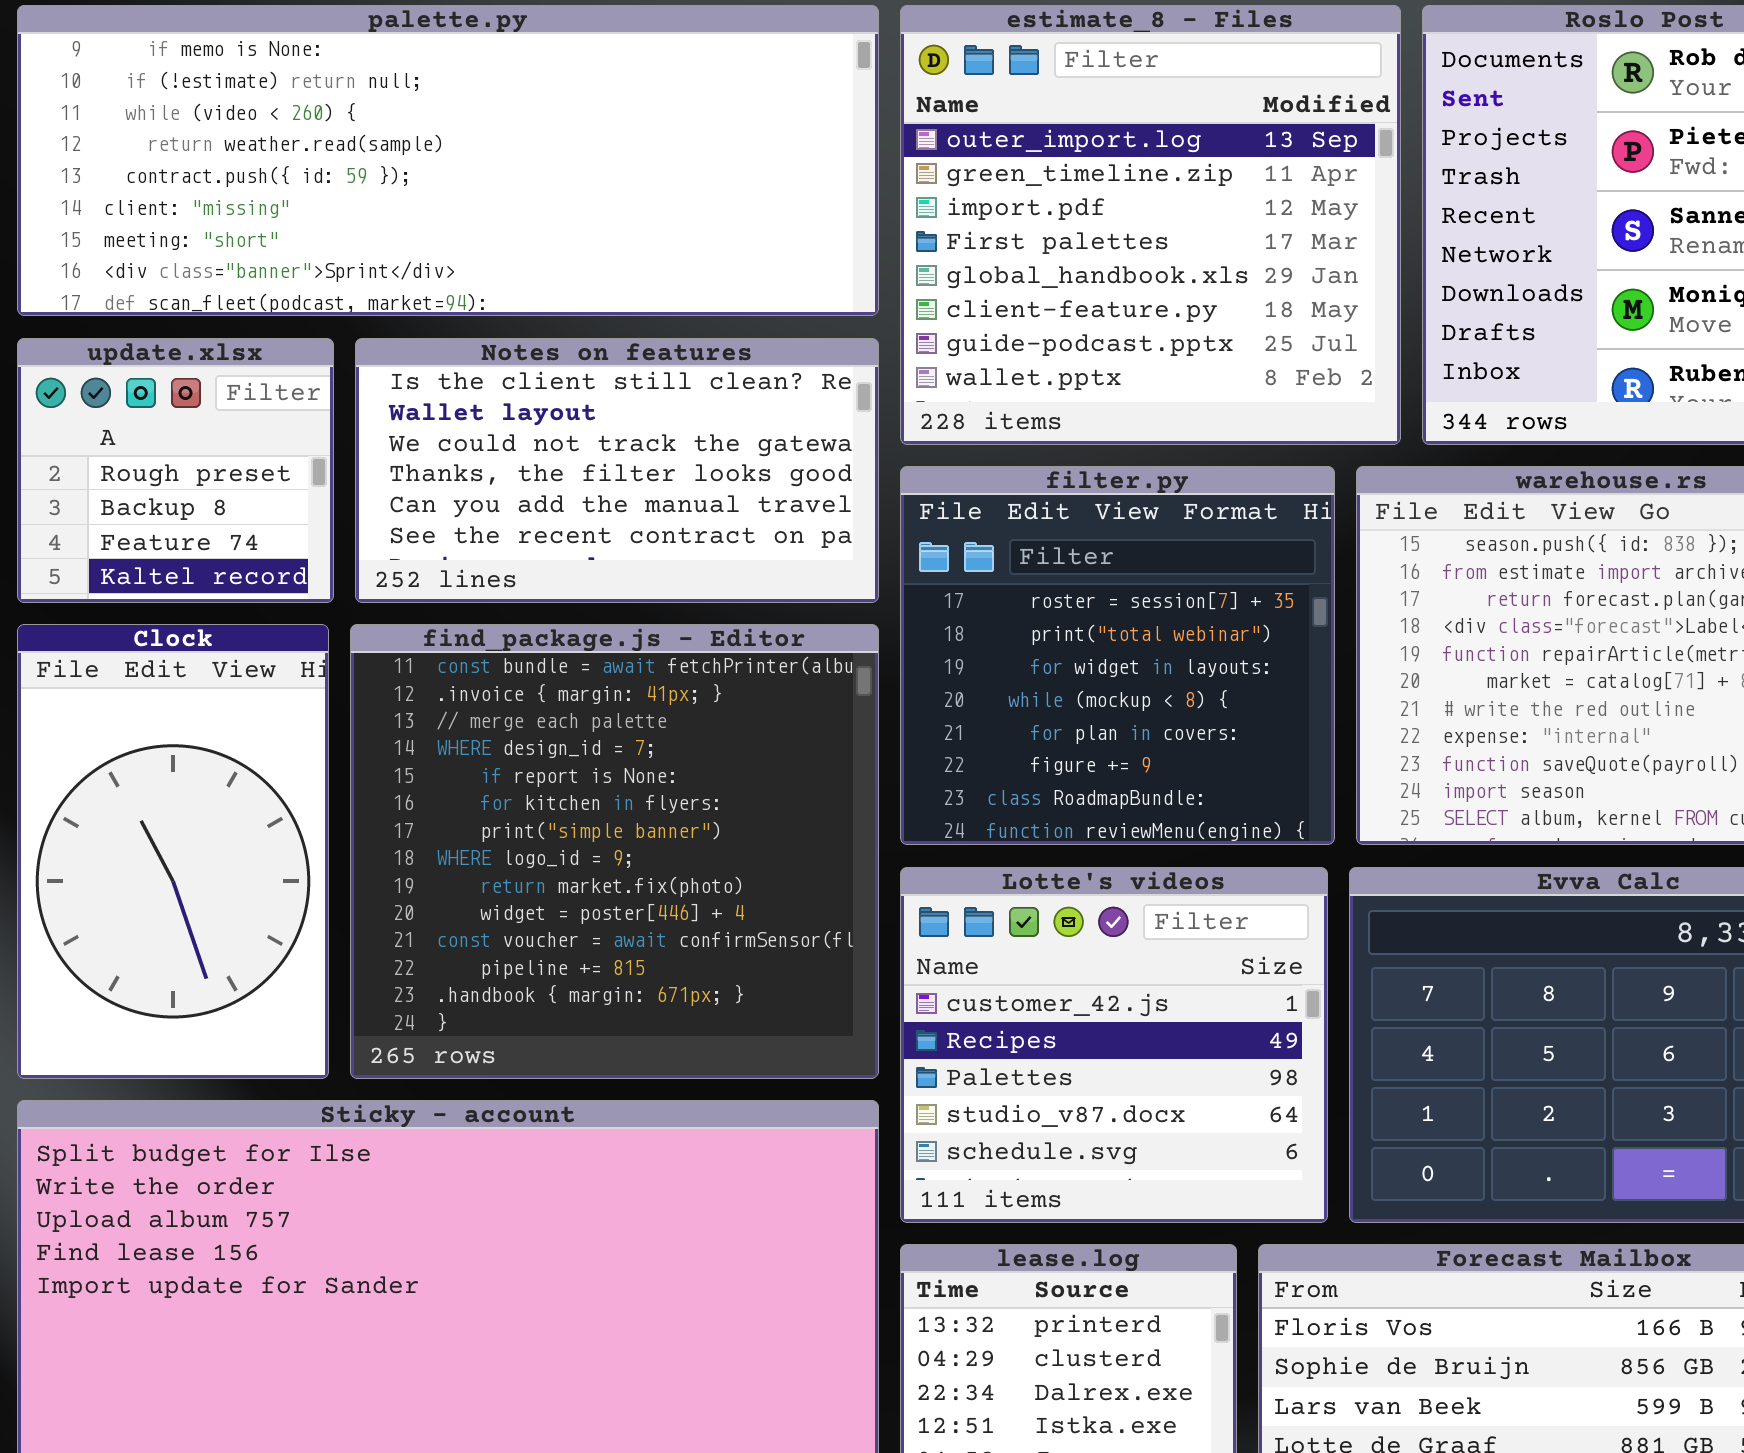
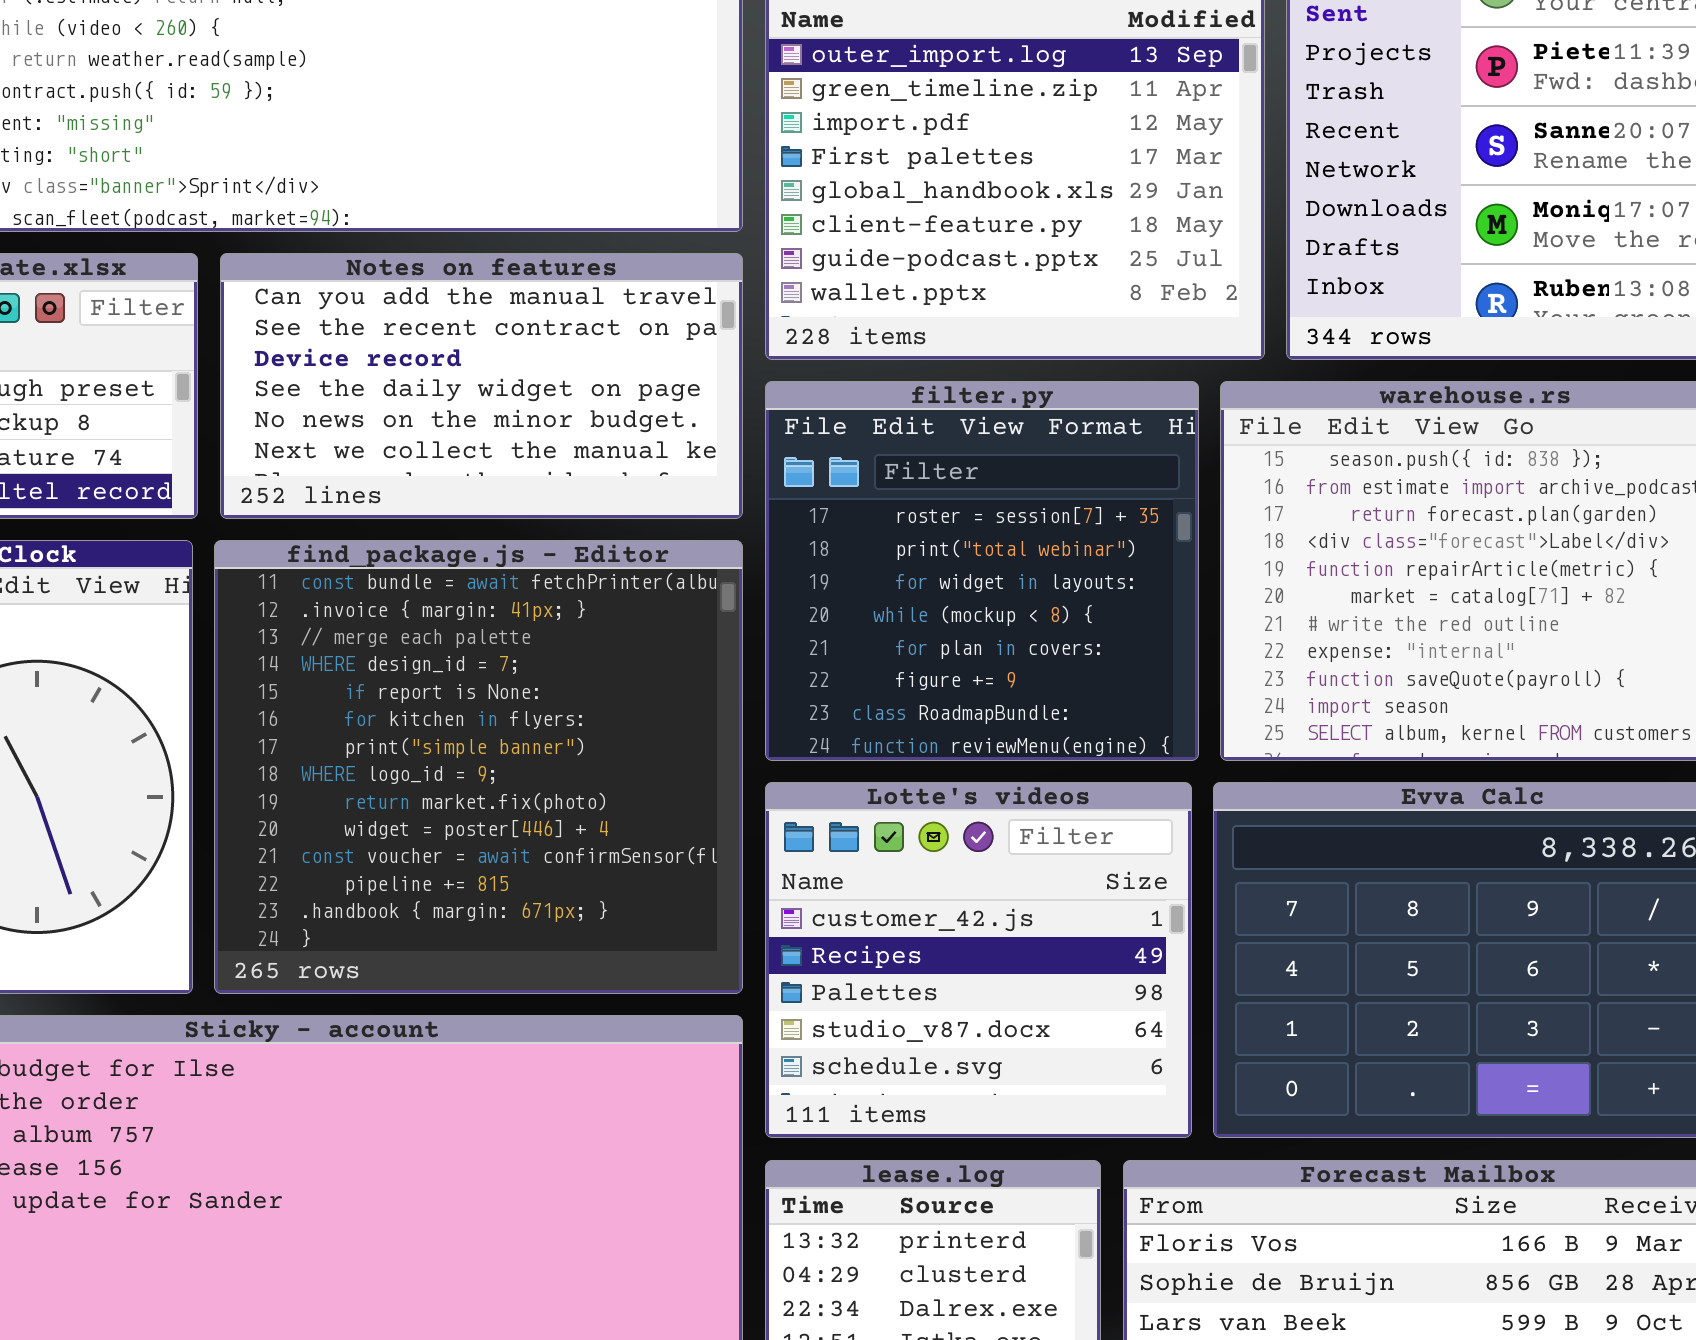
Notes on features: [355,338,879,603] -> [220,253,743,519], scrolled down 4 rows

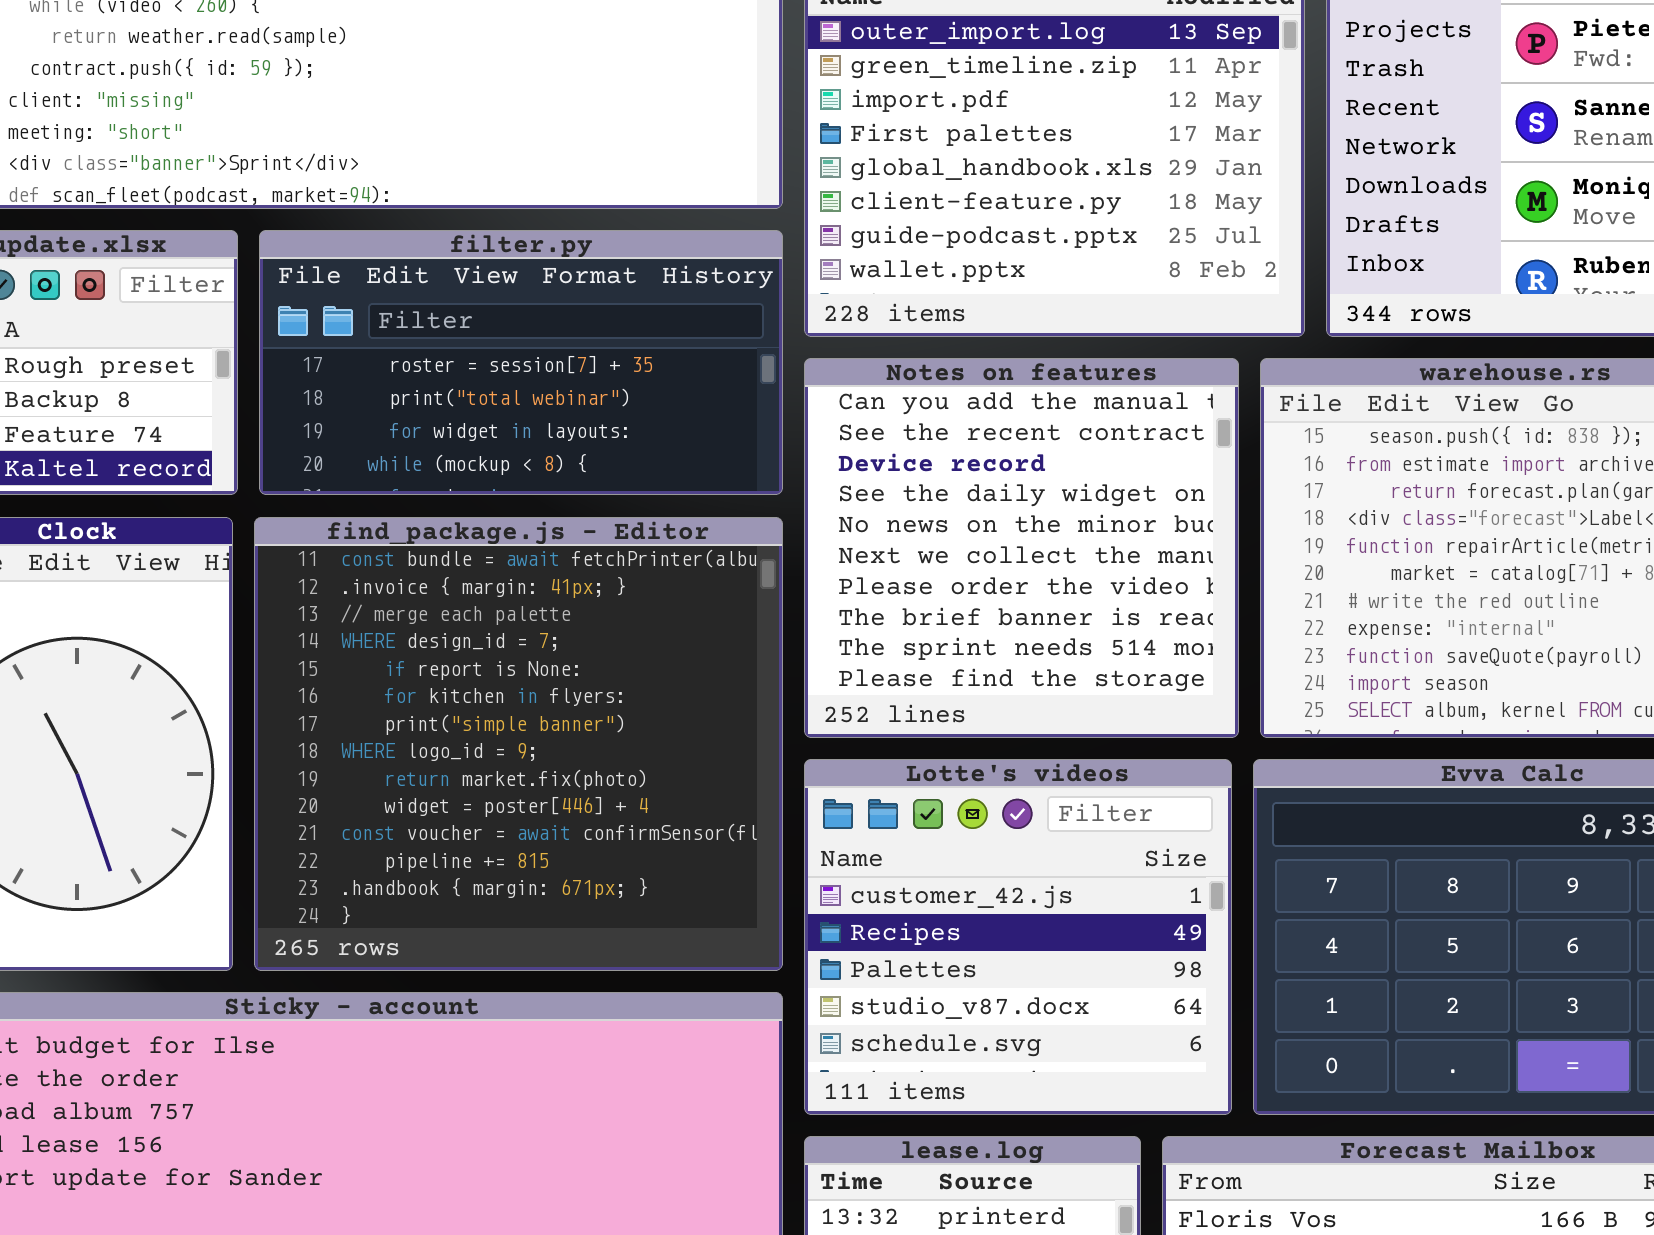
Notes on features: [220,253,743,519] -> [804,358,1239,738], moved, resized
filter.py: [765,381,1199,761] -> [259,230,783,495], moved, resized

